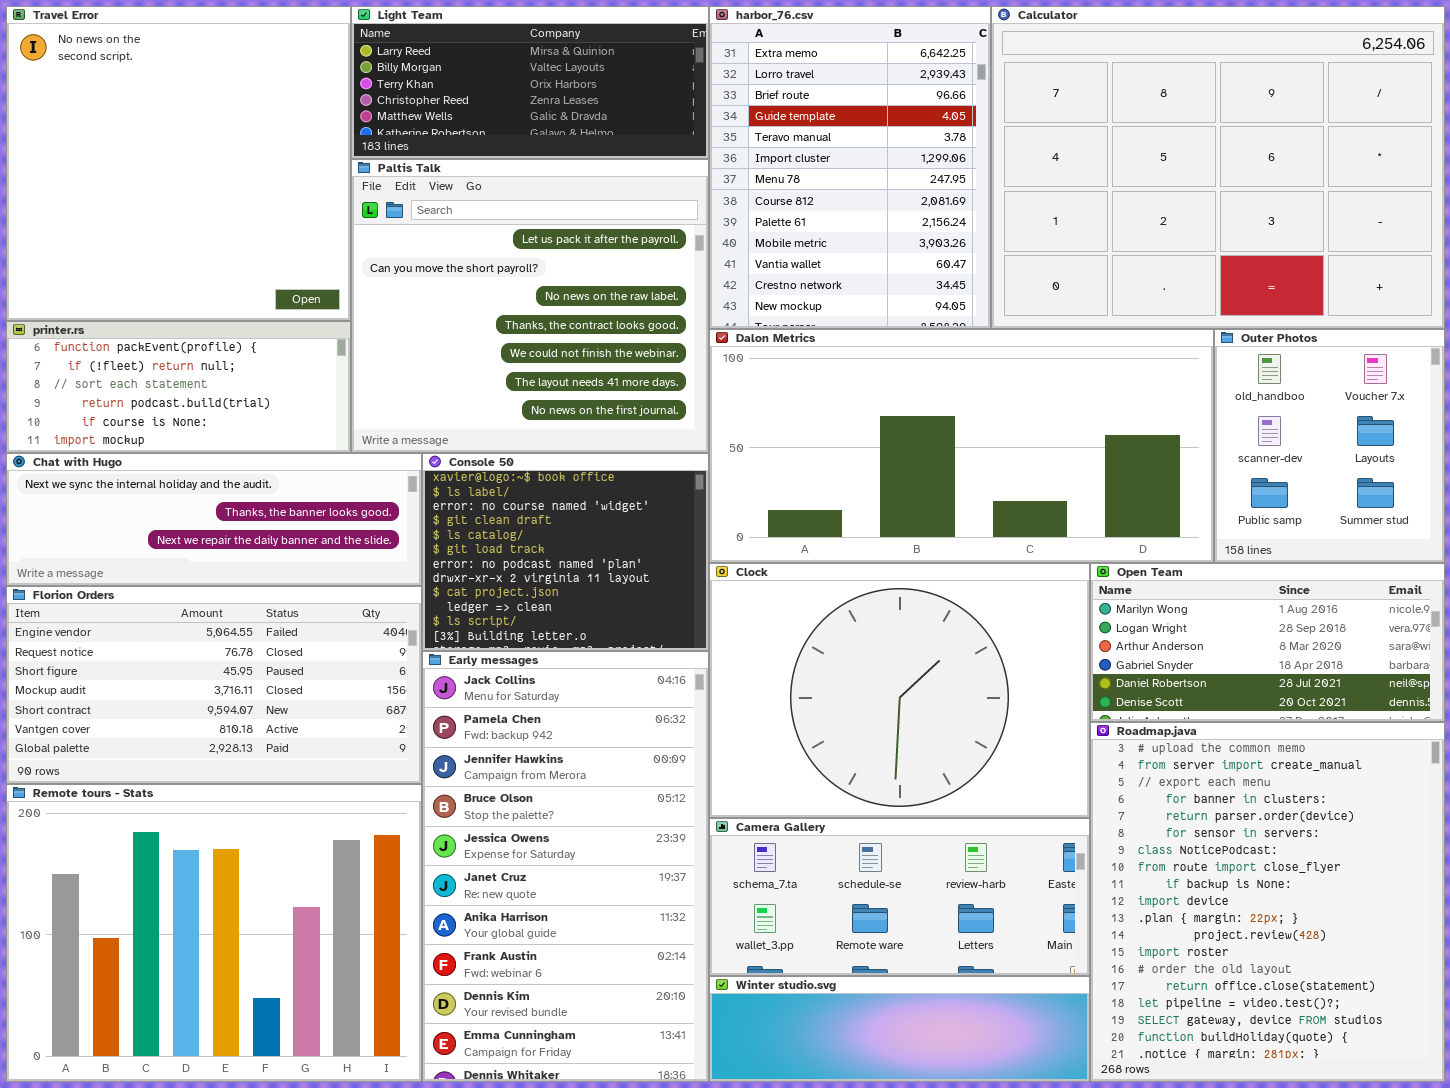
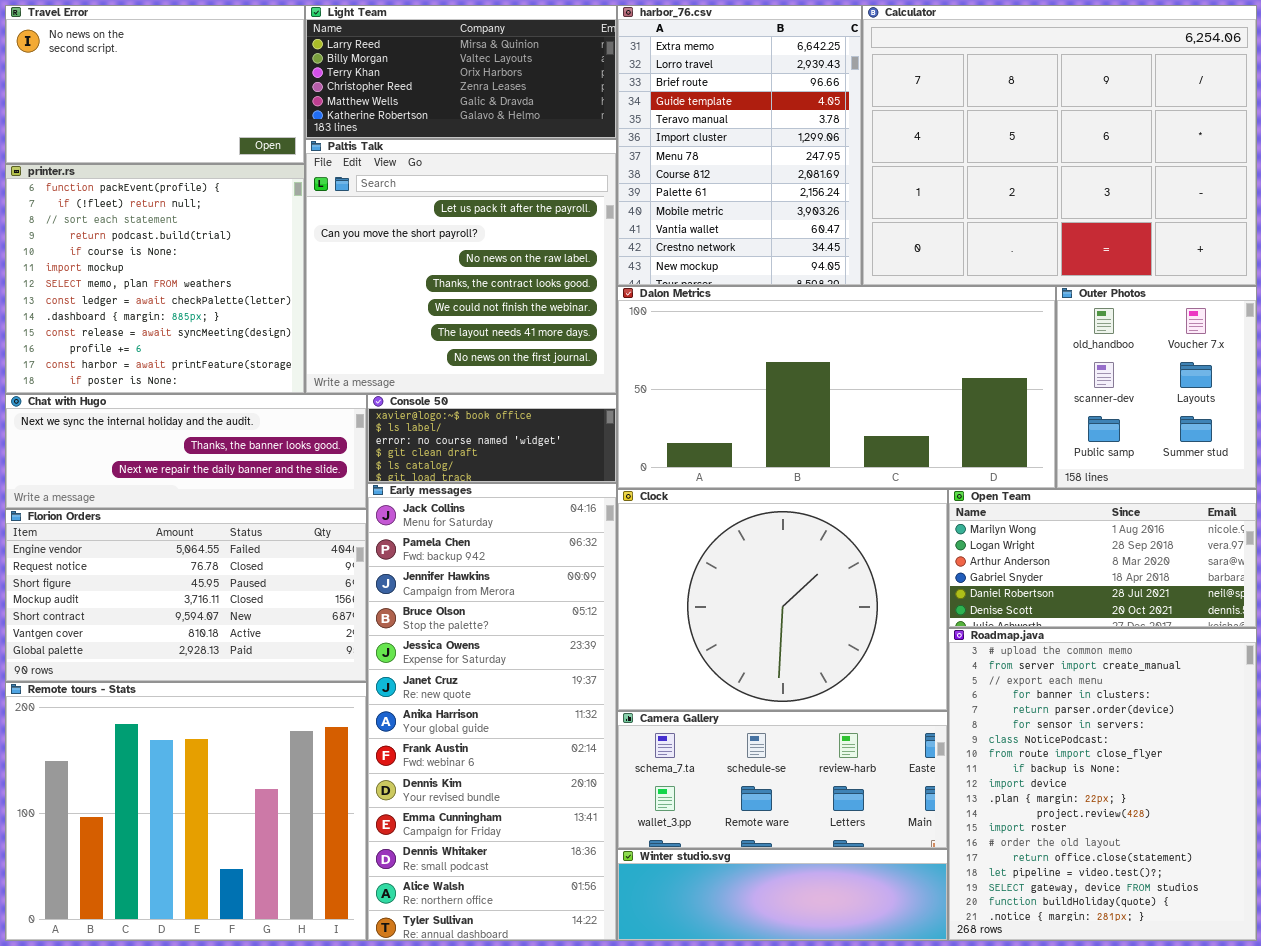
Travel Error: [6,6,351,321] -> [5,5,305,164], resized
printer.rs: [6,321,351,453] -> [5,164,305,394], resized
Console 50: [422,453,709,651] -> [367,394,617,483], resized
Early messages: [422,651,709,1082] -> [367,483,617,941], resized

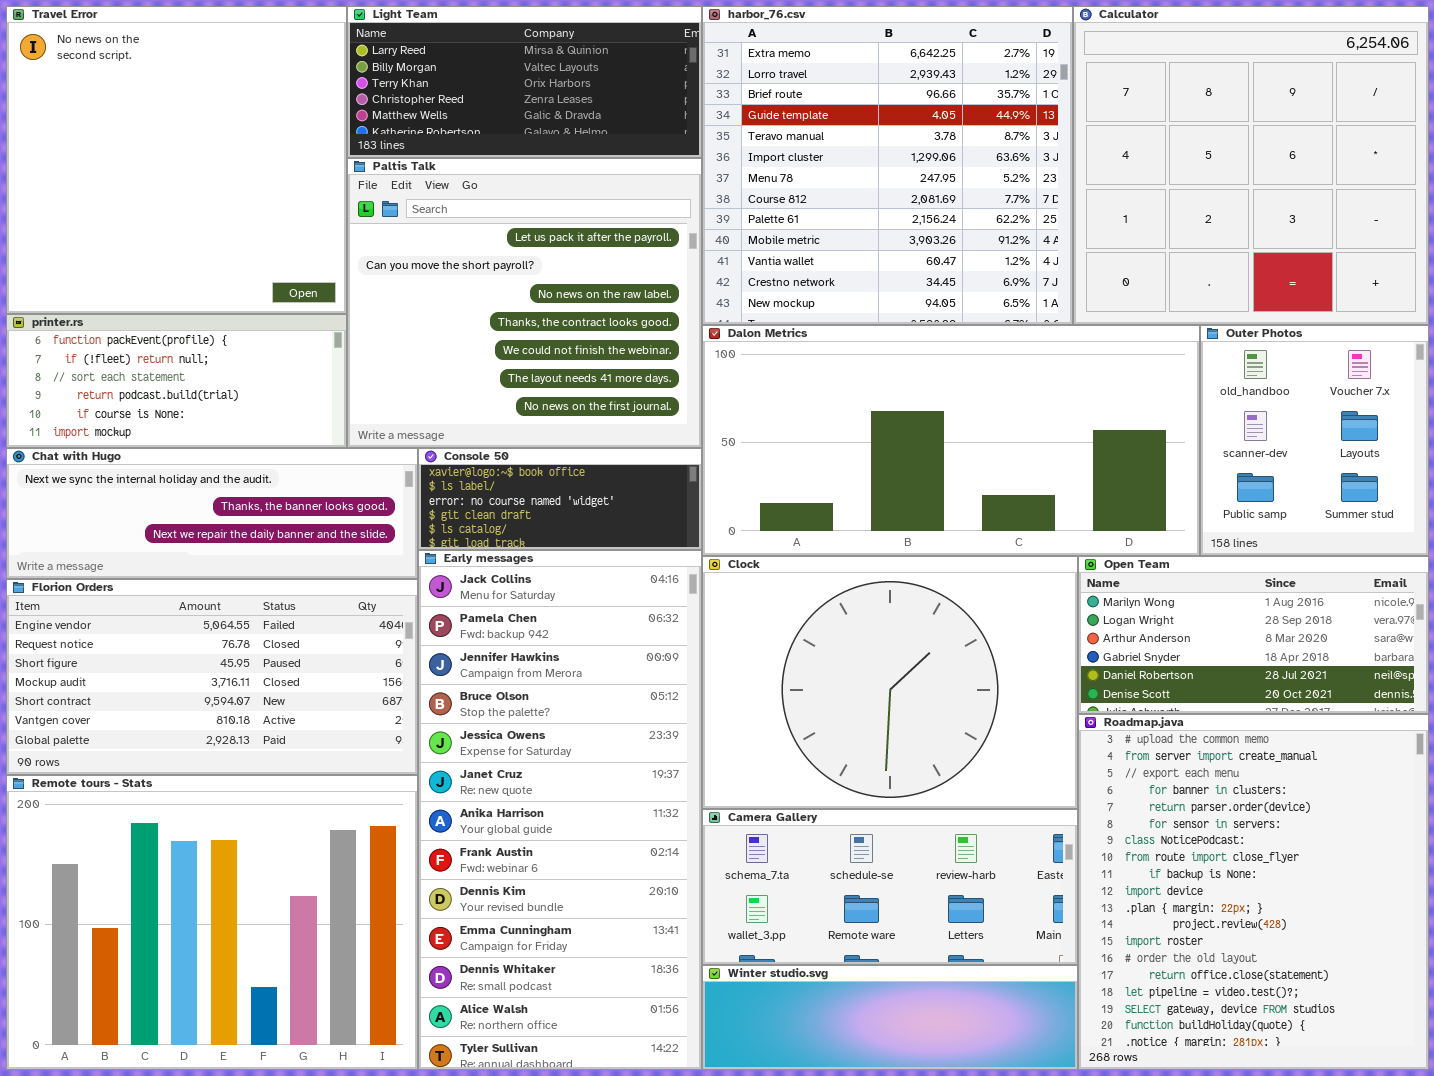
Travel Error: [5,5,305,164] -> [6,6,347,314], resized
harbor_76.csv: [617,5,862,286] -> [702,6,1073,325], resized
Calculator: [862,5,1257,286] -> [1073,6,1429,325], resized
printer.rs: [5,164,305,394] -> [6,314,347,448], resized

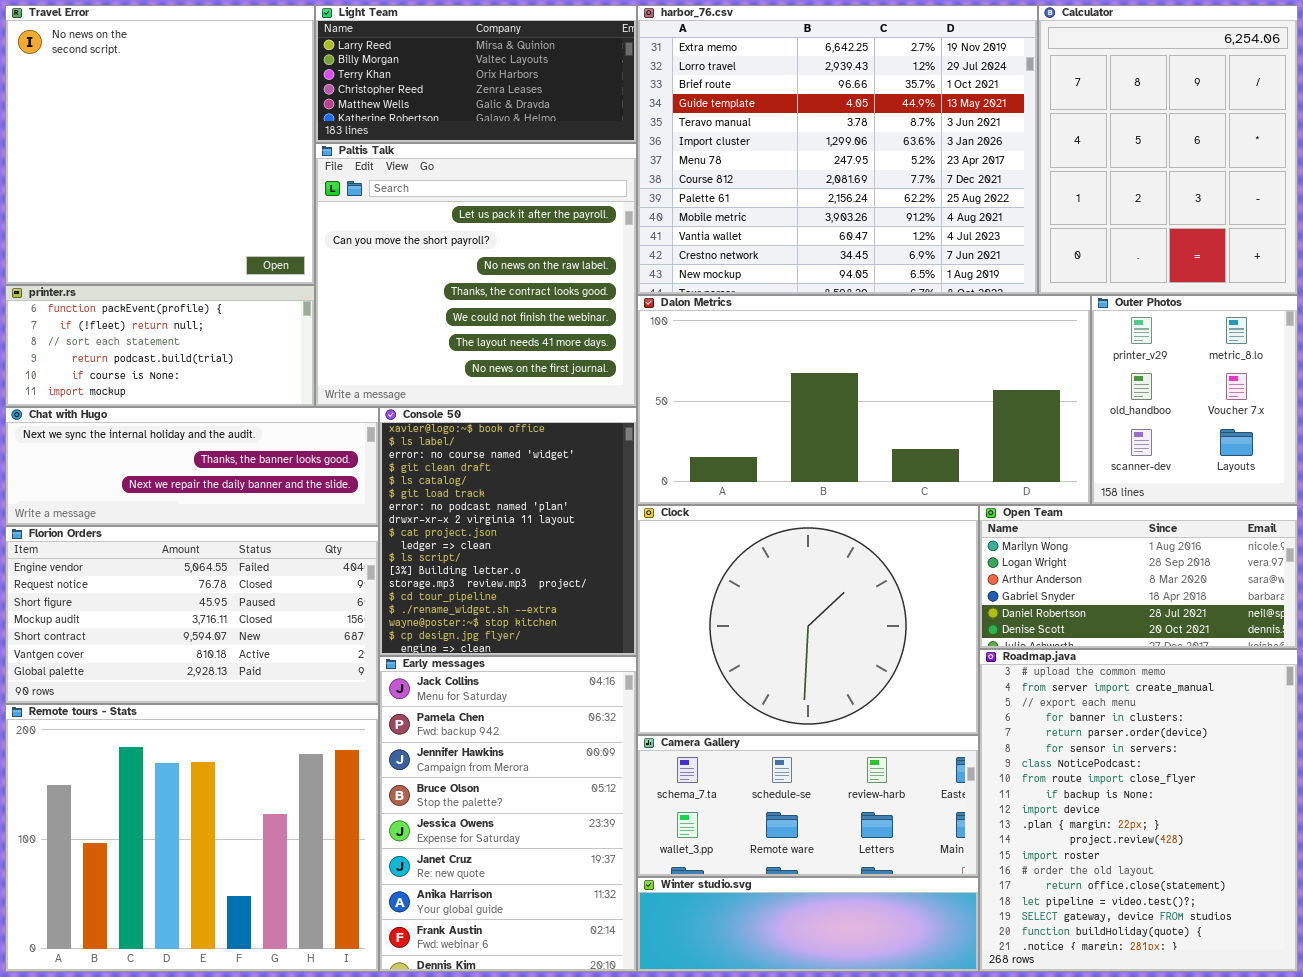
harbor_76.csv: [702,6,1073,325] -> [637,5,1038,295], resized
Calculator: [1073,6,1429,325] -> [1038,5,1298,295], resized
Outer Photos: [1200,325,1429,556] -> [1091,295,1298,505], scrolled up 1 row
Console 50: [418,448,702,550] -> [379,407,637,656], resized
Early messages: [418,550,702,1070] -> [379,656,637,972], resized

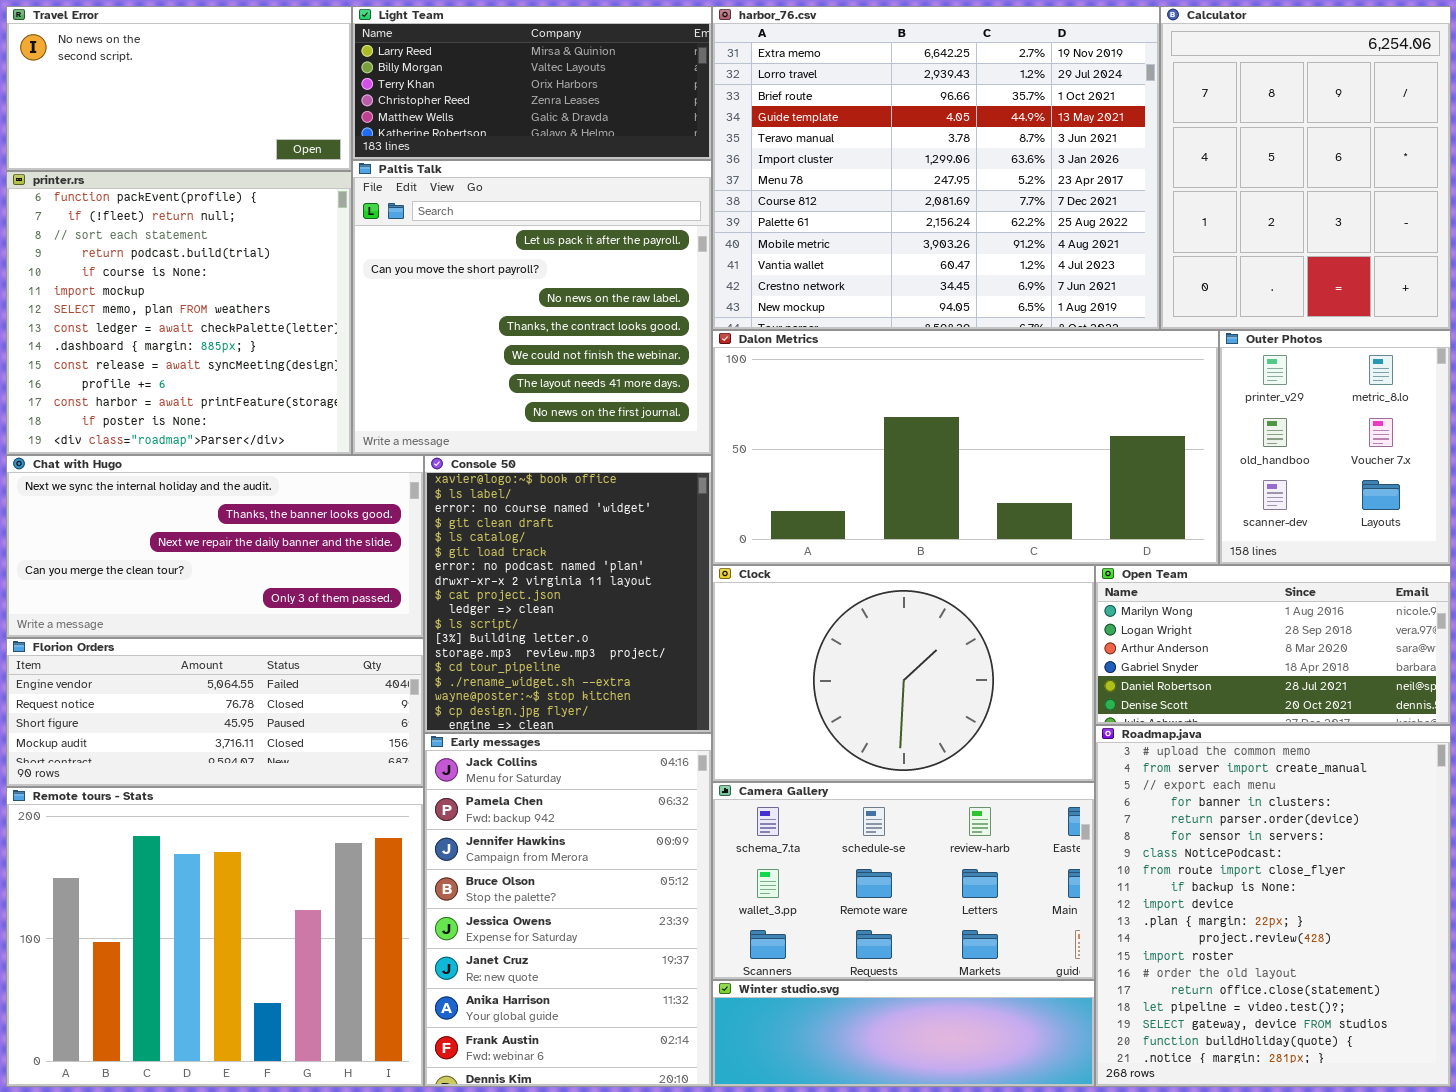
Travel Error: [5,5,315,285] -> [6,6,352,171], resized
printer.rs: [5,285,315,407] -> [6,171,352,455], resized
Chat with Hugo: [5,407,379,526] -> [6,455,424,638], resized
Clock: [637,505,979,735] -> [712,565,1095,782], resized
Florion Orders: [5,526,379,704] -> [6,638,424,787], resized
Camera Gallery: [637,735,979,877] -> [712,782,1095,980], resized

